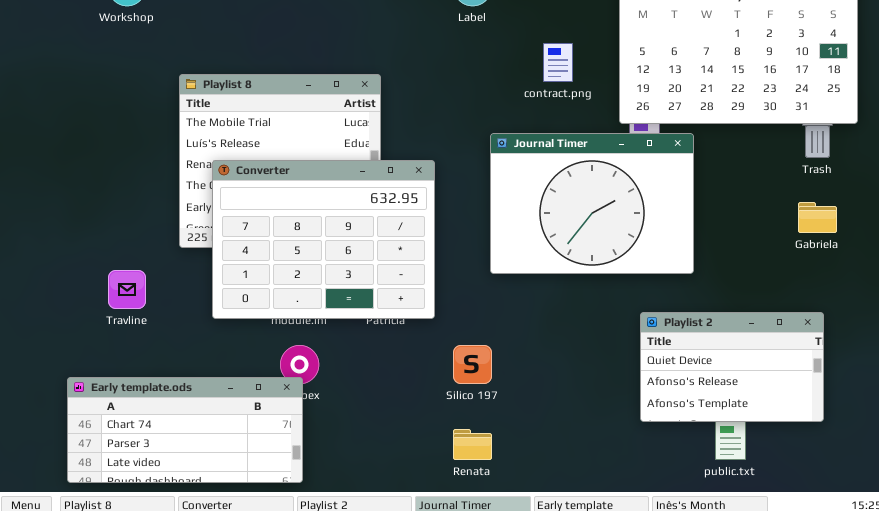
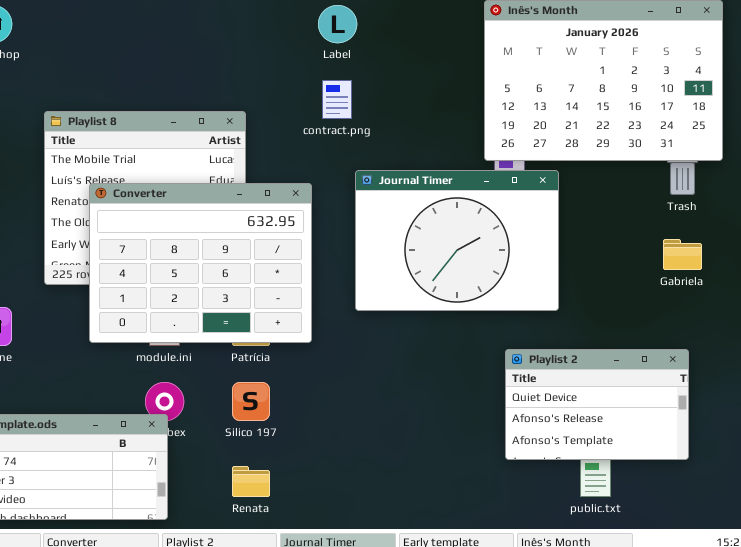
contract.png: [543,43,573,82] -> [322,80,352,119], moved
Converter: [212,160,435,319] -> [89,183,312,343], moved
Silico 197: [453,345,492,384] -> [232,382,270,421], moved
Renata: [453,429,492,460] -> [232,466,270,497], moved

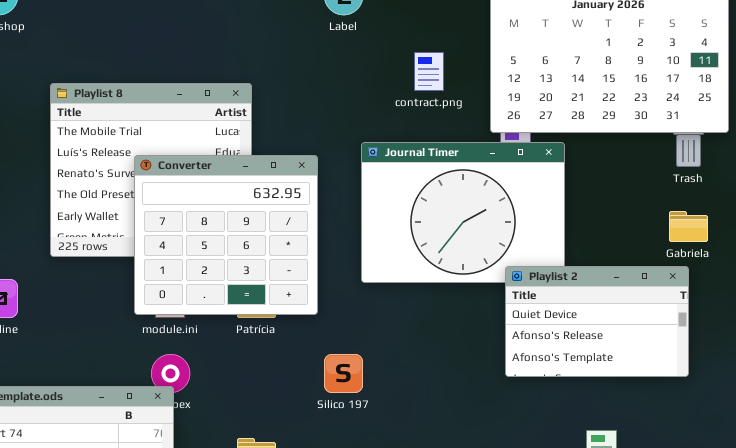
contract.png: [322,80,352,119] -> [414,52,444,91], moved
Converter: [89,183,312,343] -> [134,155,318,315], resized
Playlist 2: [505,349,689,460] -> [505,266,689,377], moved
Silico 197: [232,382,270,421] -> [324,354,363,393], moved

